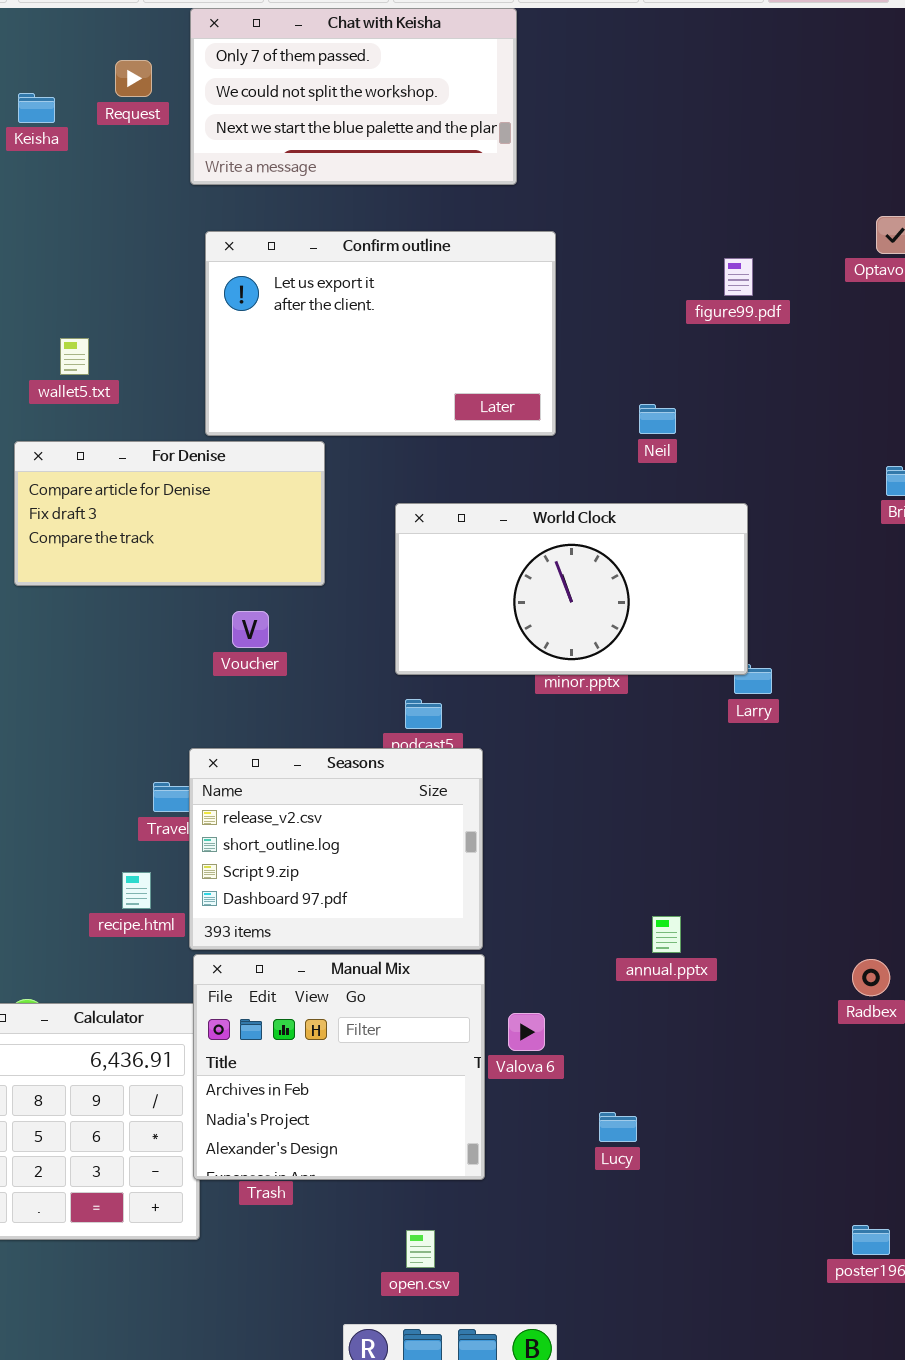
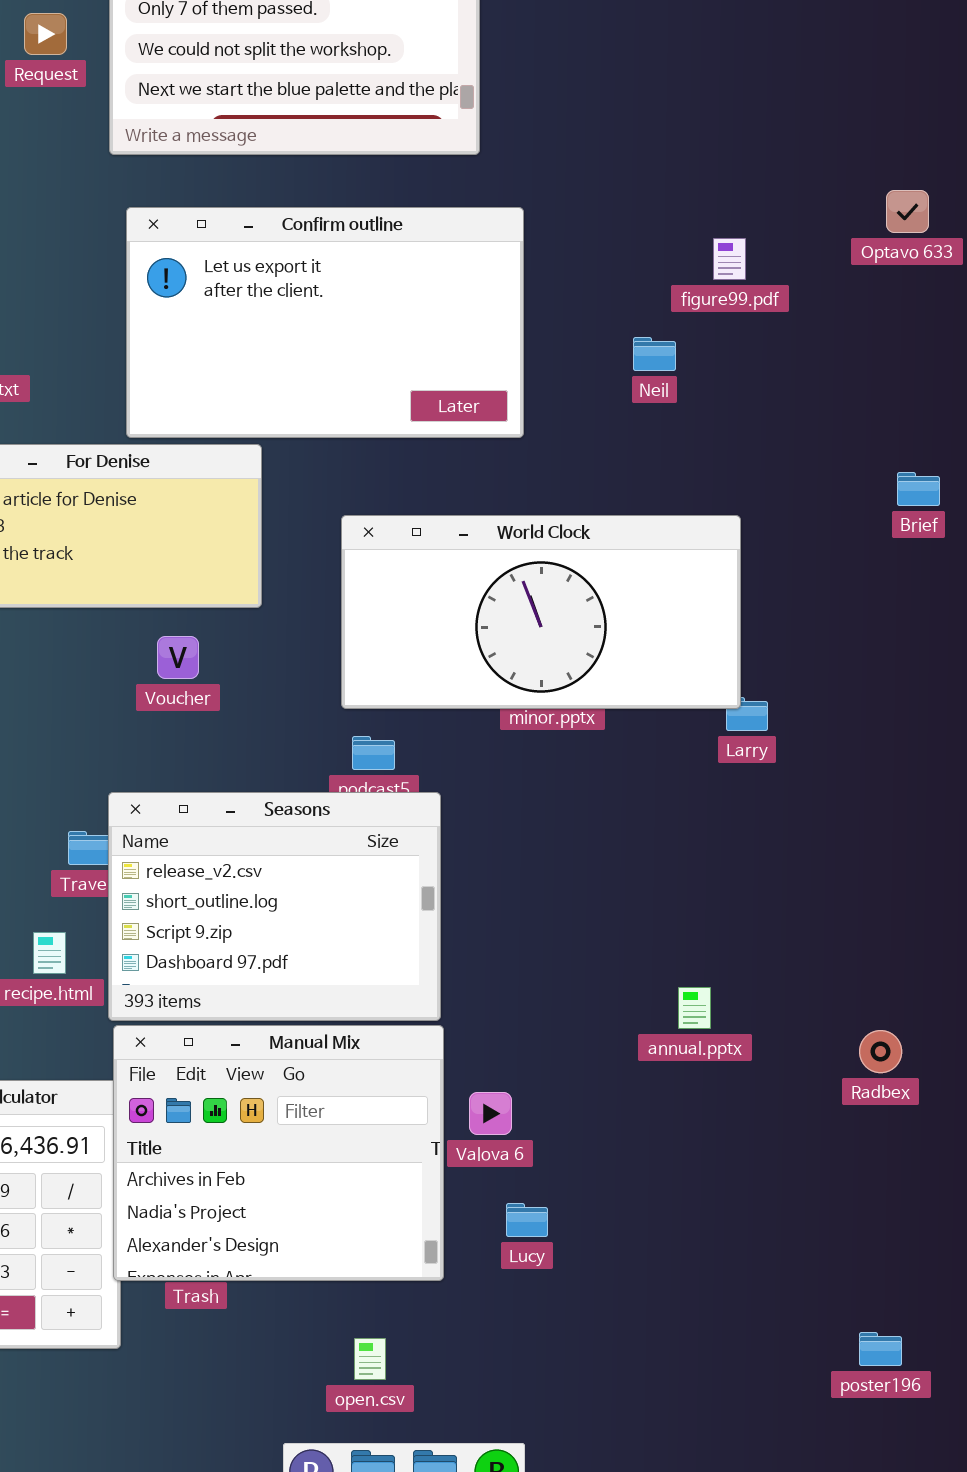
Neil: [639,404,676,434] -> [633,337,676,371], moved
annual.pptx: [652,916,681,953] -> [678,987,711,1029], moved
Lucy: [599,1112,637,1142] -> [506,1203,548,1237], moved

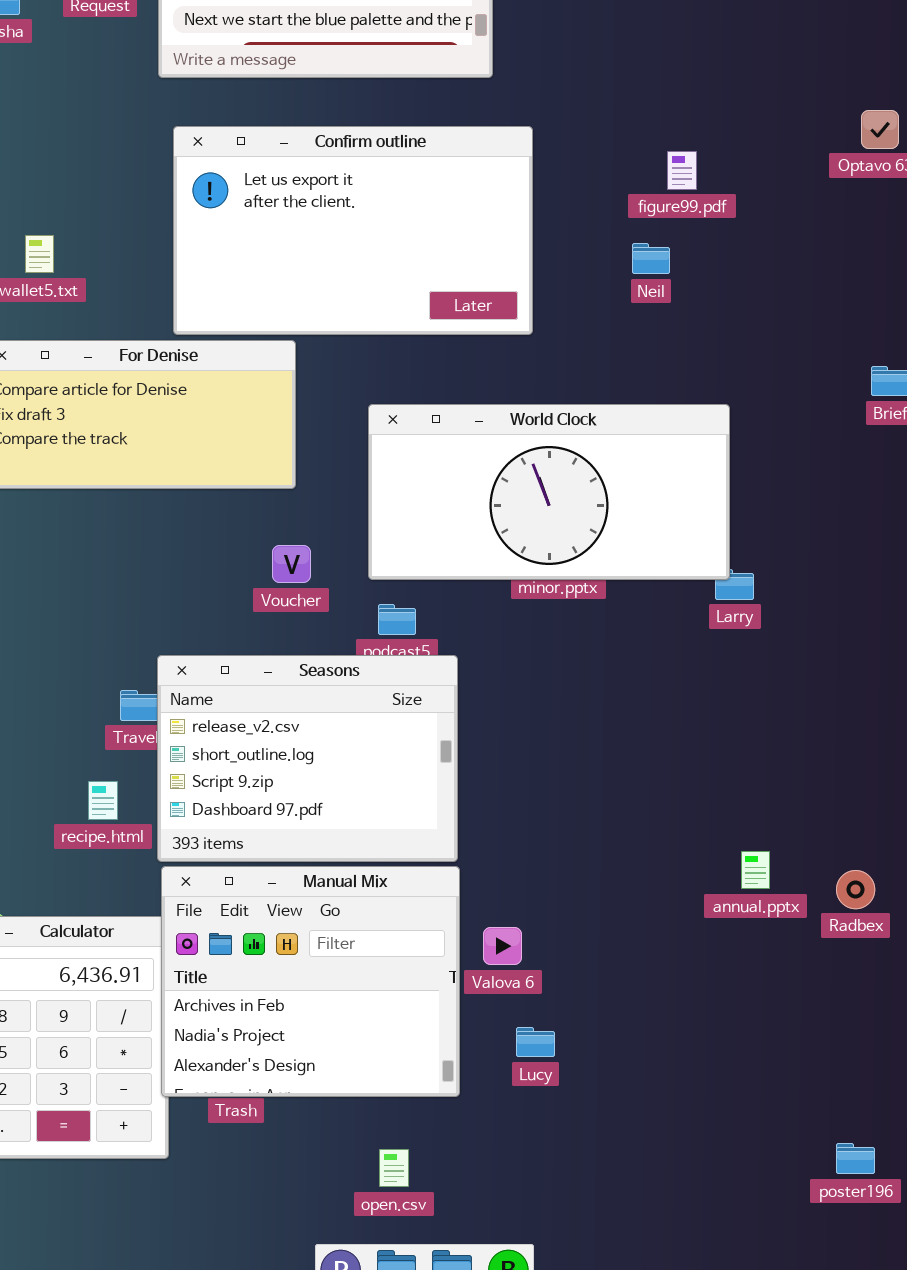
figure99.pdf: [713,238,746,280] -> [667,151,697,190], moved
Voucher: [157,636,199,679] -> [272,545,311,583], moved
annual.pptx: [678,987,711,1029] -> [741,851,770,889], moved

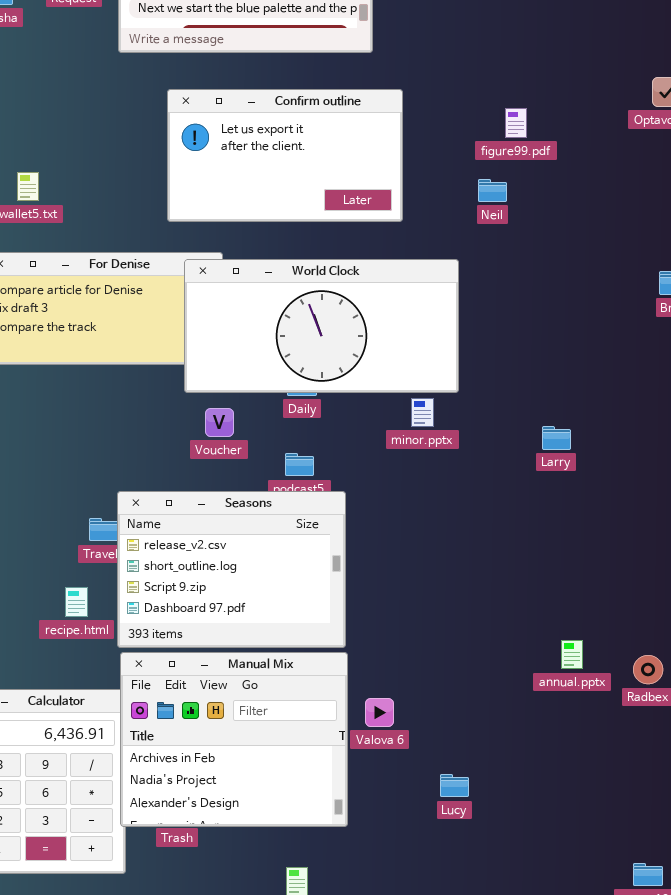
Confirm outline: [173,126,533,335] -> [167,89,403,222], resized
World Clock: [368,404,730,580] -> [184,259,459,393], moved
Lucy: [516,1027,555,1057] -> [440,774,469,797], moved

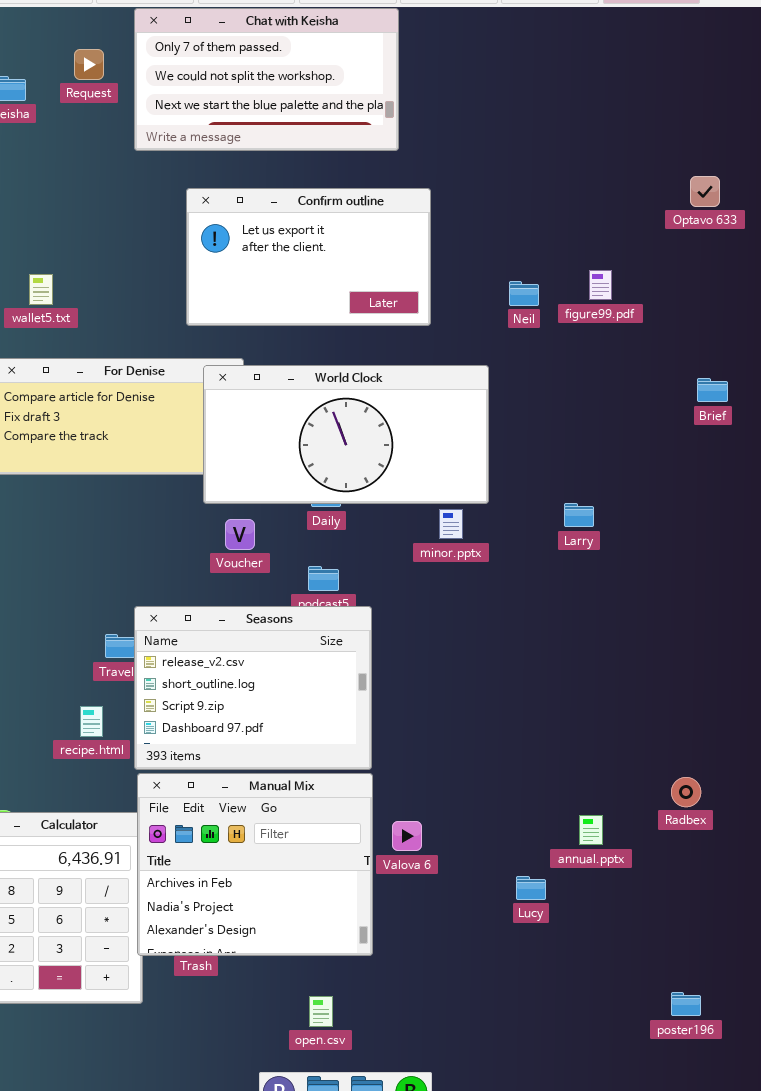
figure99.pdf: [505,108,527,138] -> [589,270,612,300], moved
Larry: [542,426,571,450] -> [564,503,594,527], moved
annual.pptx: [561,640,583,669] -> [579,815,603,845], moved
Lucy: [440,774,469,797] -> [516,876,546,900], moved

